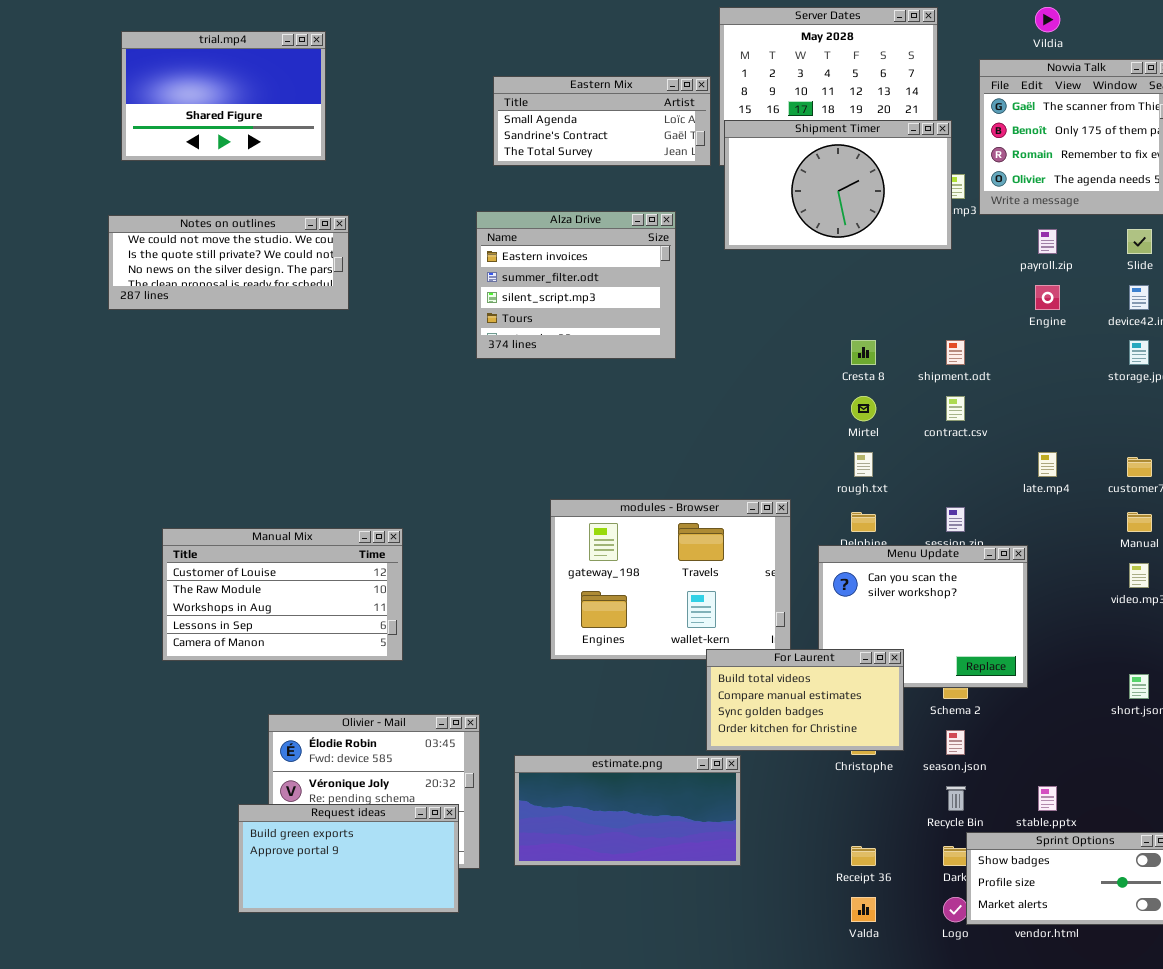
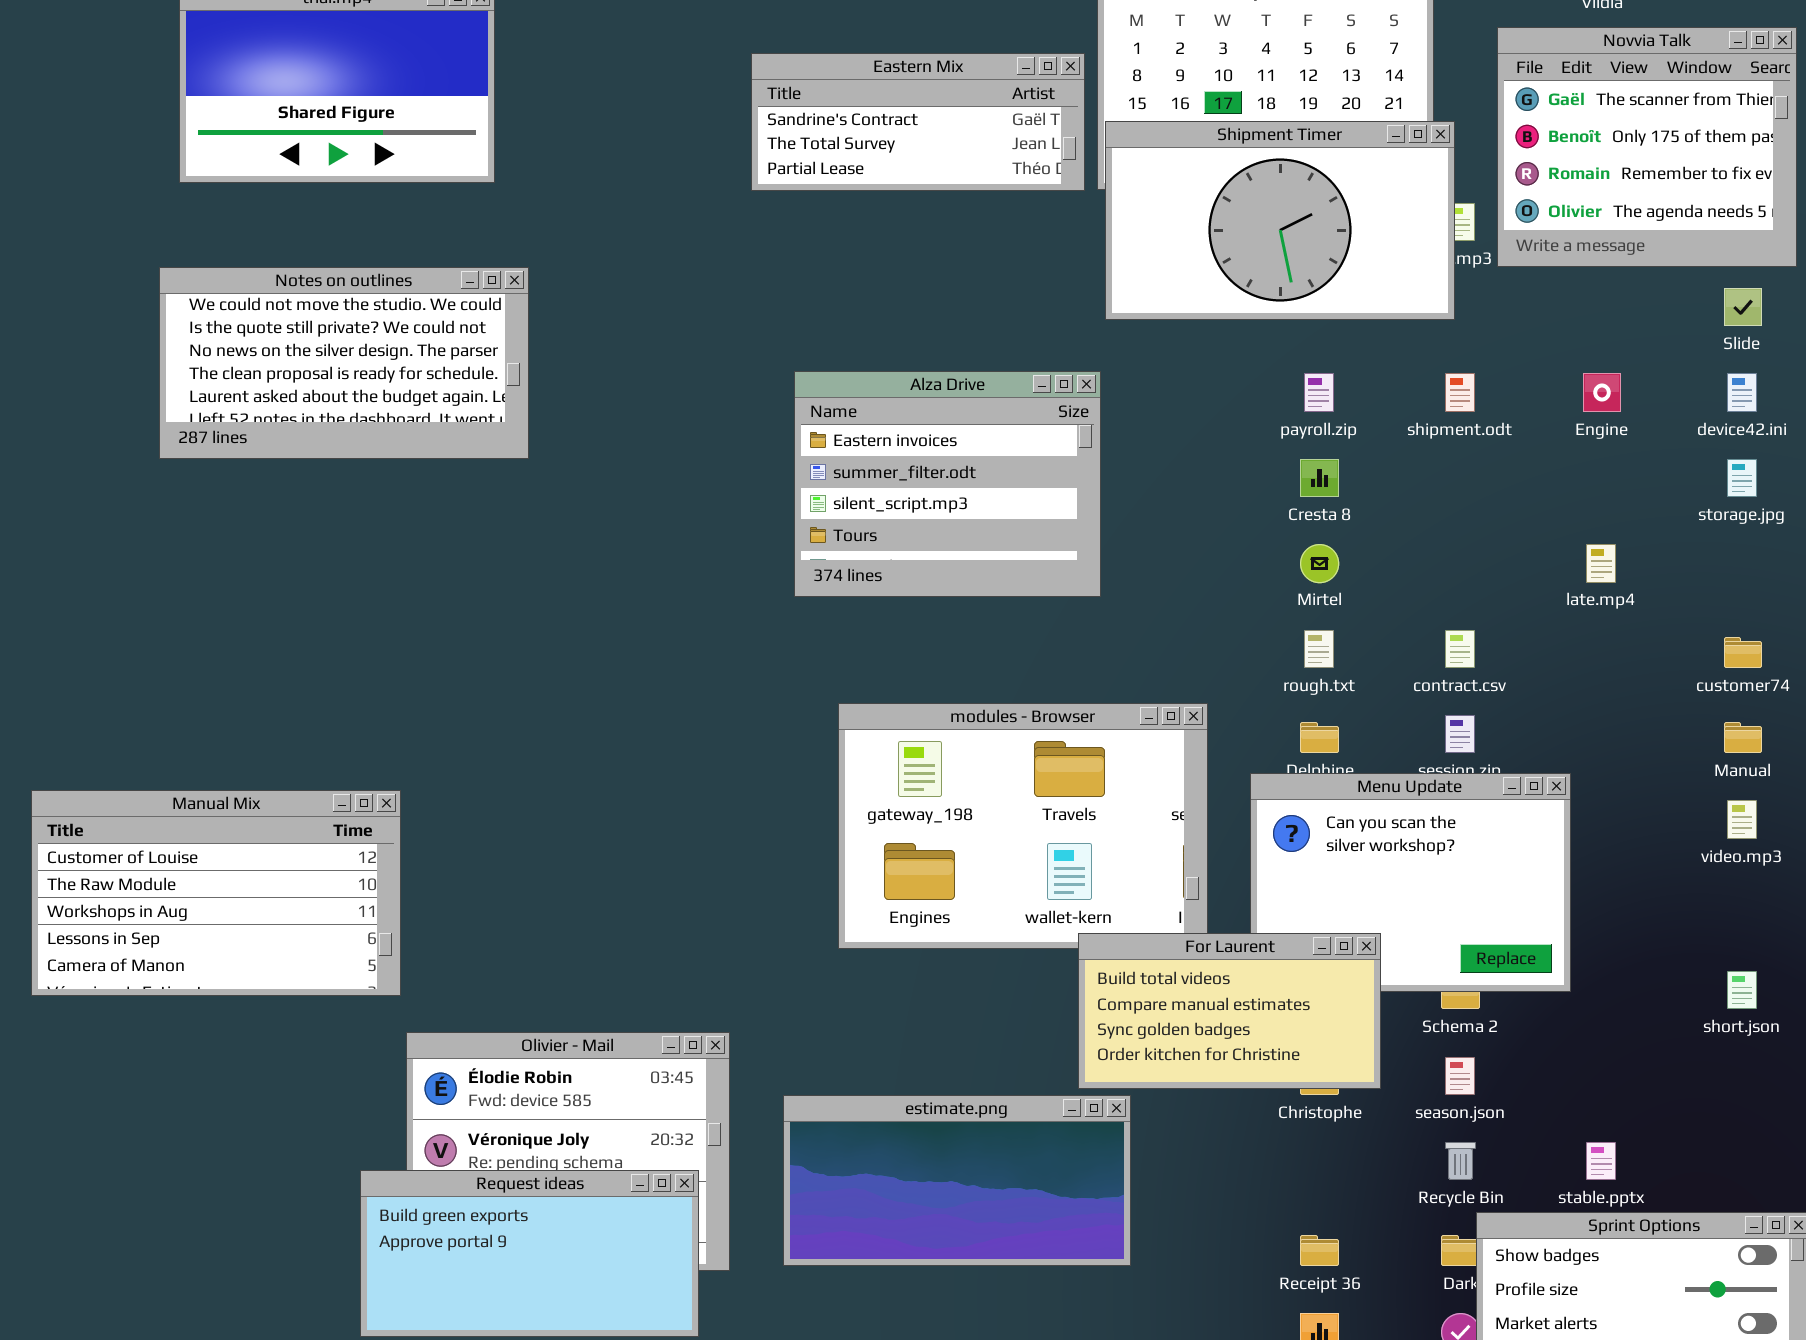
Eastern Mix: [493,76,711,166] -> [751,53,1085,191], scrolled down 1 row
Alza Drive: [476,211,676,359] -> [794,371,1101,597], moved
Notes on outlines: [108,215,349,310] -> [159,267,529,459], resized
payroll.zip: [1038,229,1057,254] -> [1304,373,1334,412], moved
shipment.odt: [946,340,965,365] -> [1445,373,1475,412], moved
contract.csv: [946,396,965,421] -> [1445,630,1475,668], moved
late.mp4: [1038,452,1057,477] -> [1586,544,1616,583], moved
Manual Mix: [162,528,403,661] -> [31,790,401,996], moved

